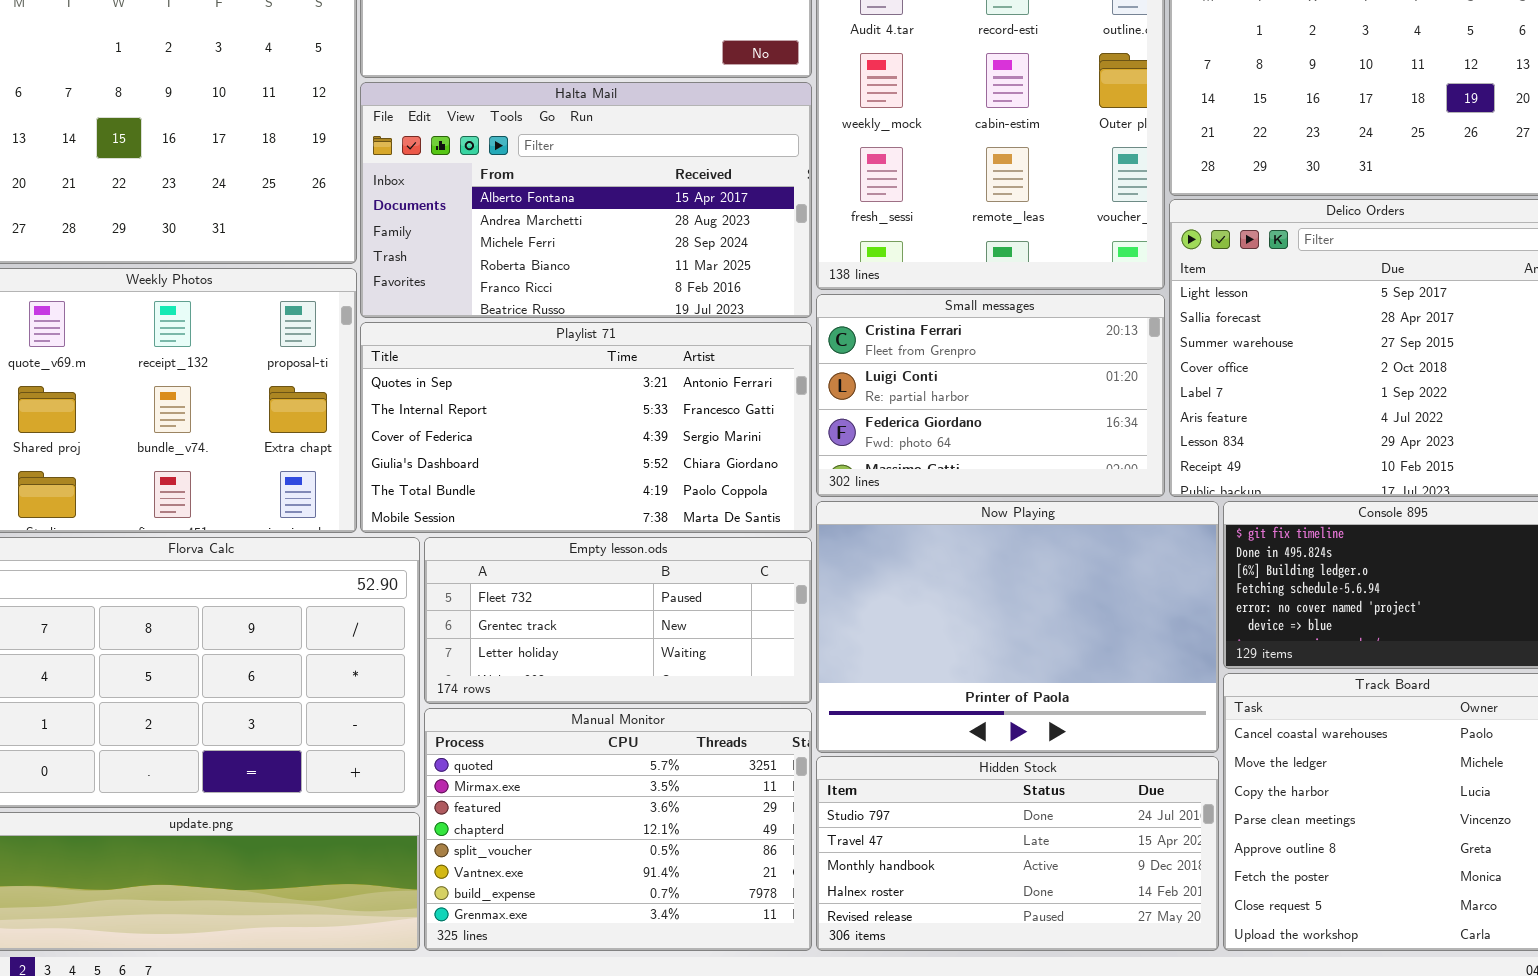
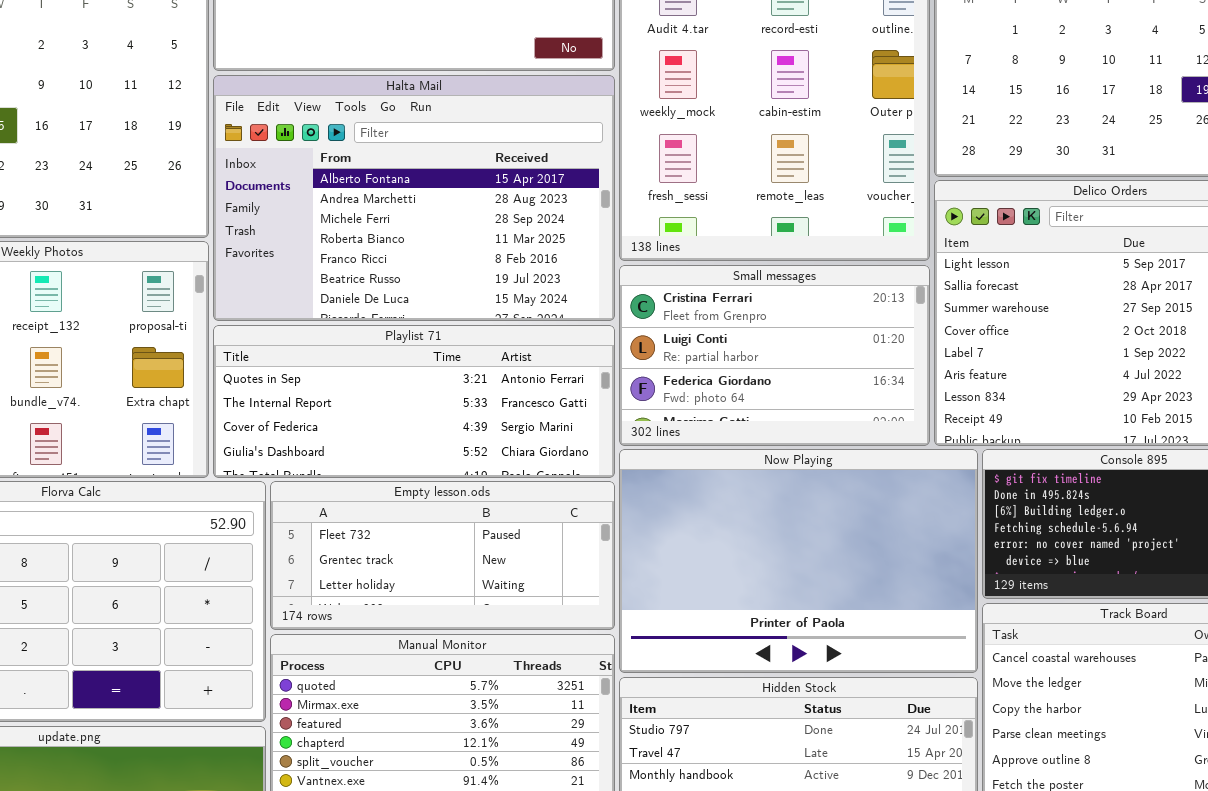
Halta Mail: [360,82,812,318] -> [213,75,615,321], resized
Playlist 71: [360,322,812,533] -> [213,325,615,478], resized

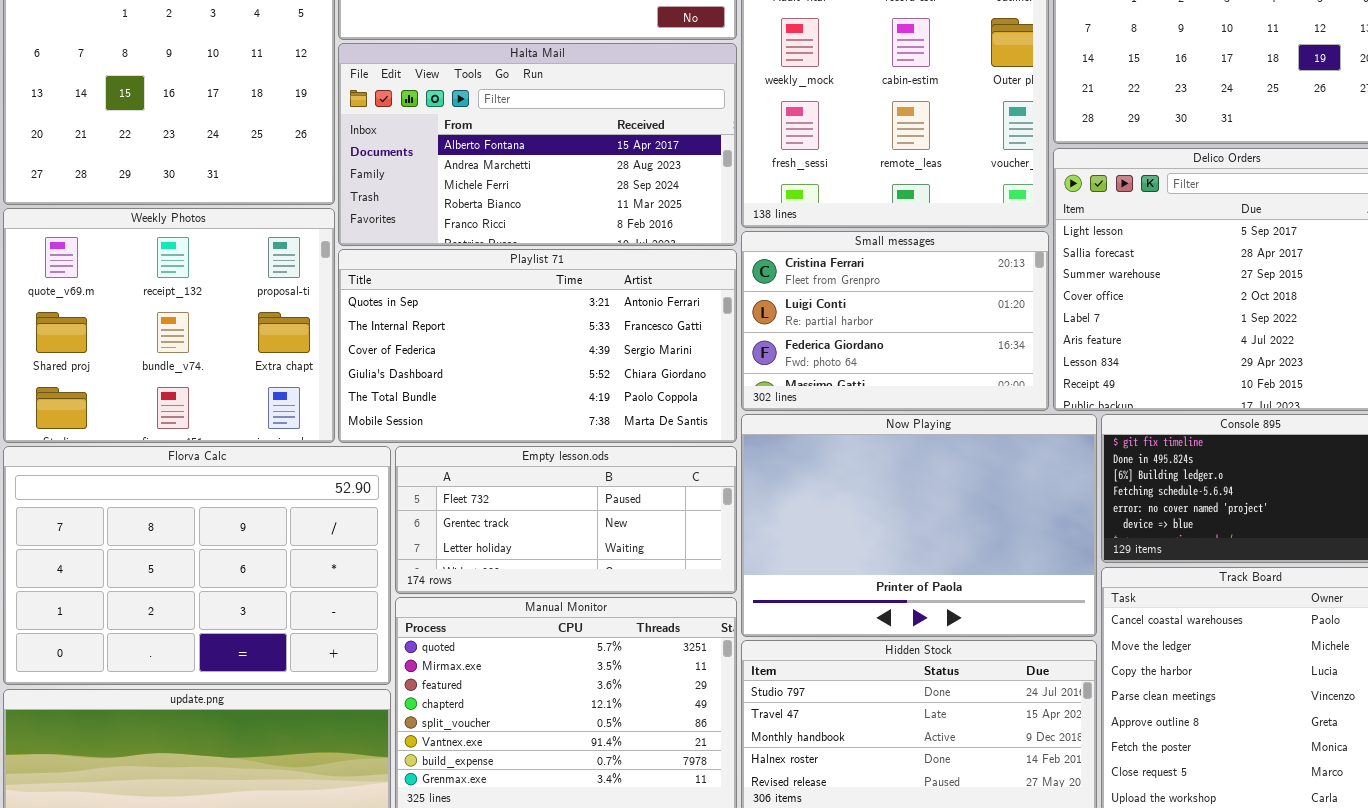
Halta Mail: [213,75,615,321] -> [338,43,737,246], resized
Playlist 71: [213,325,615,478] -> [338,249,737,443], resized

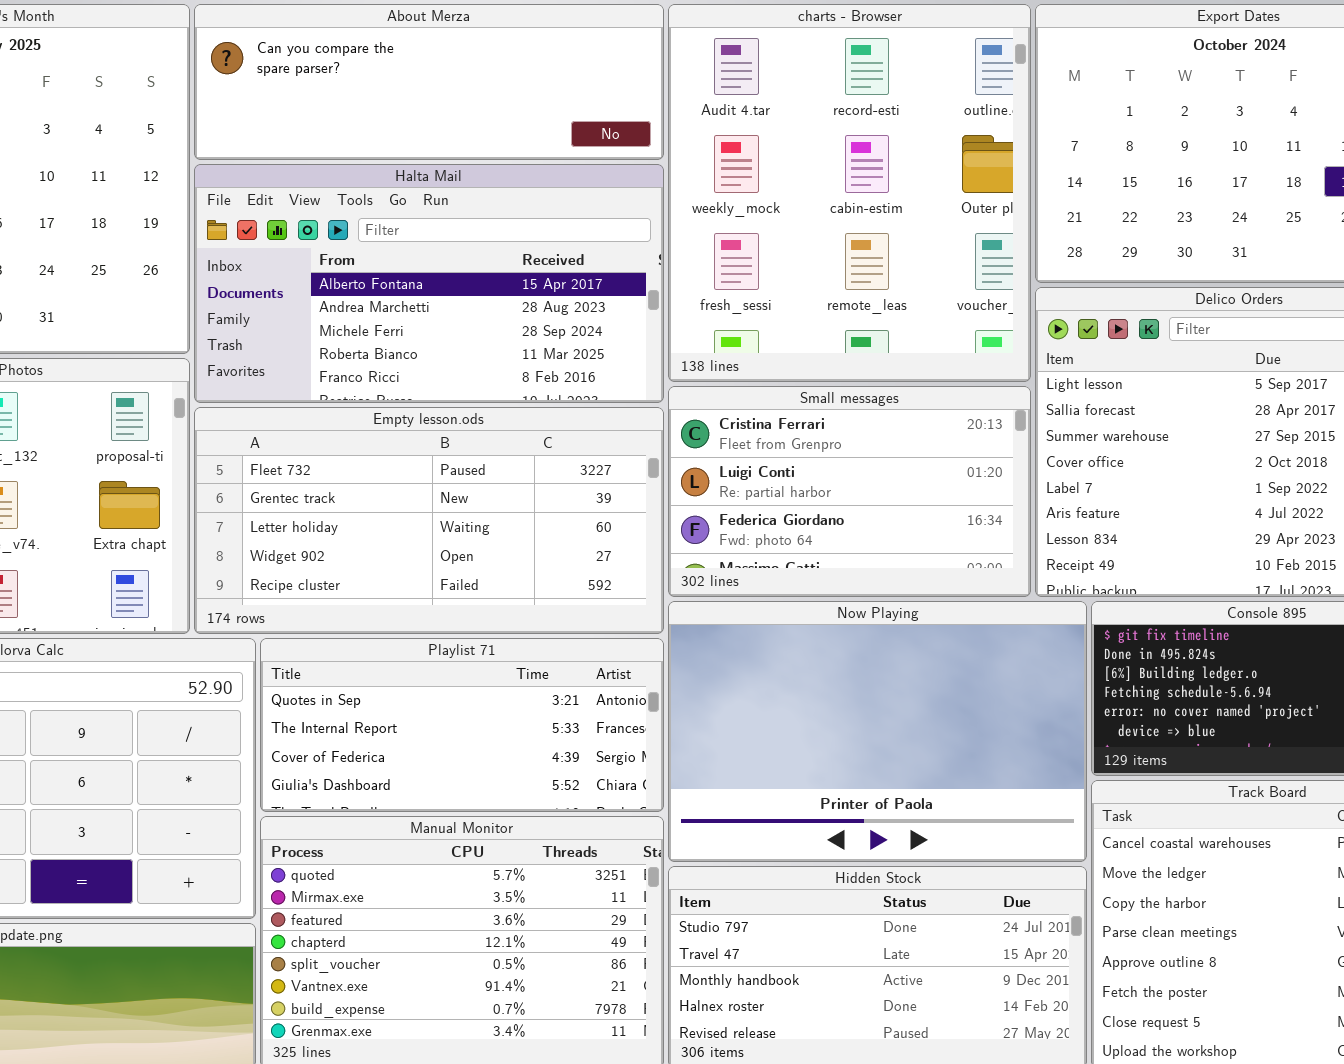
Playlist 71: [338,249,737,443] -> [260,638,664,812], moved, resized
Empty lesson.ods: [395,446,737,594] -> [194,407,664,634], moved, resized

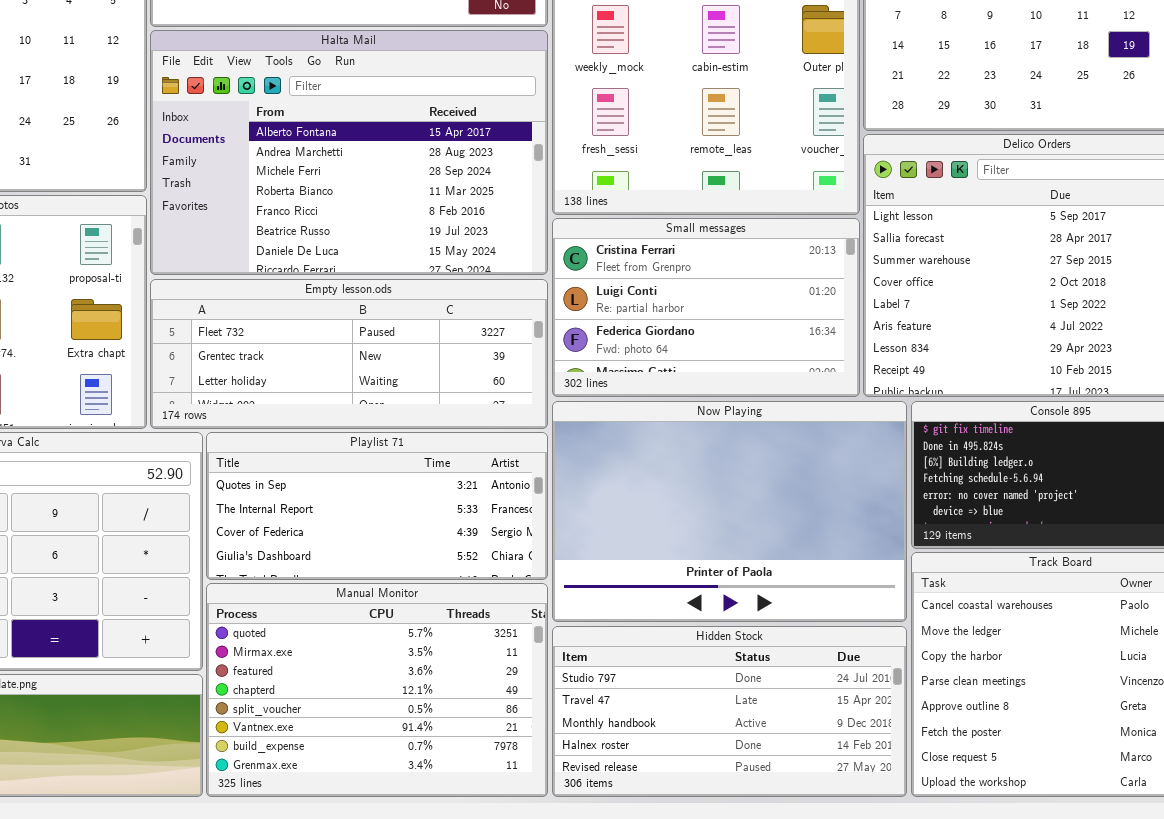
Halta Mail: [194,164,664,403] -> [150,30,548,275], resized
Empty lesson.ods: [194,407,664,634] -> [150,279,548,429], resized

